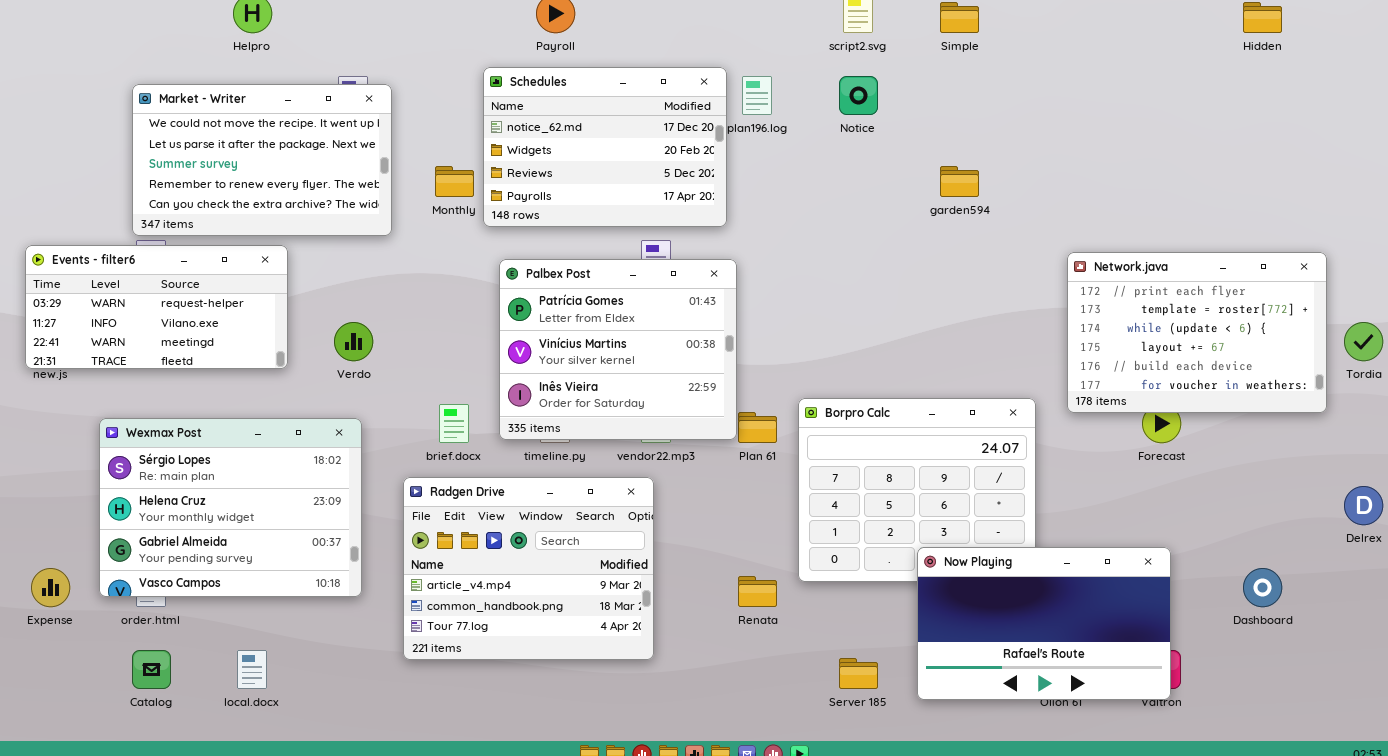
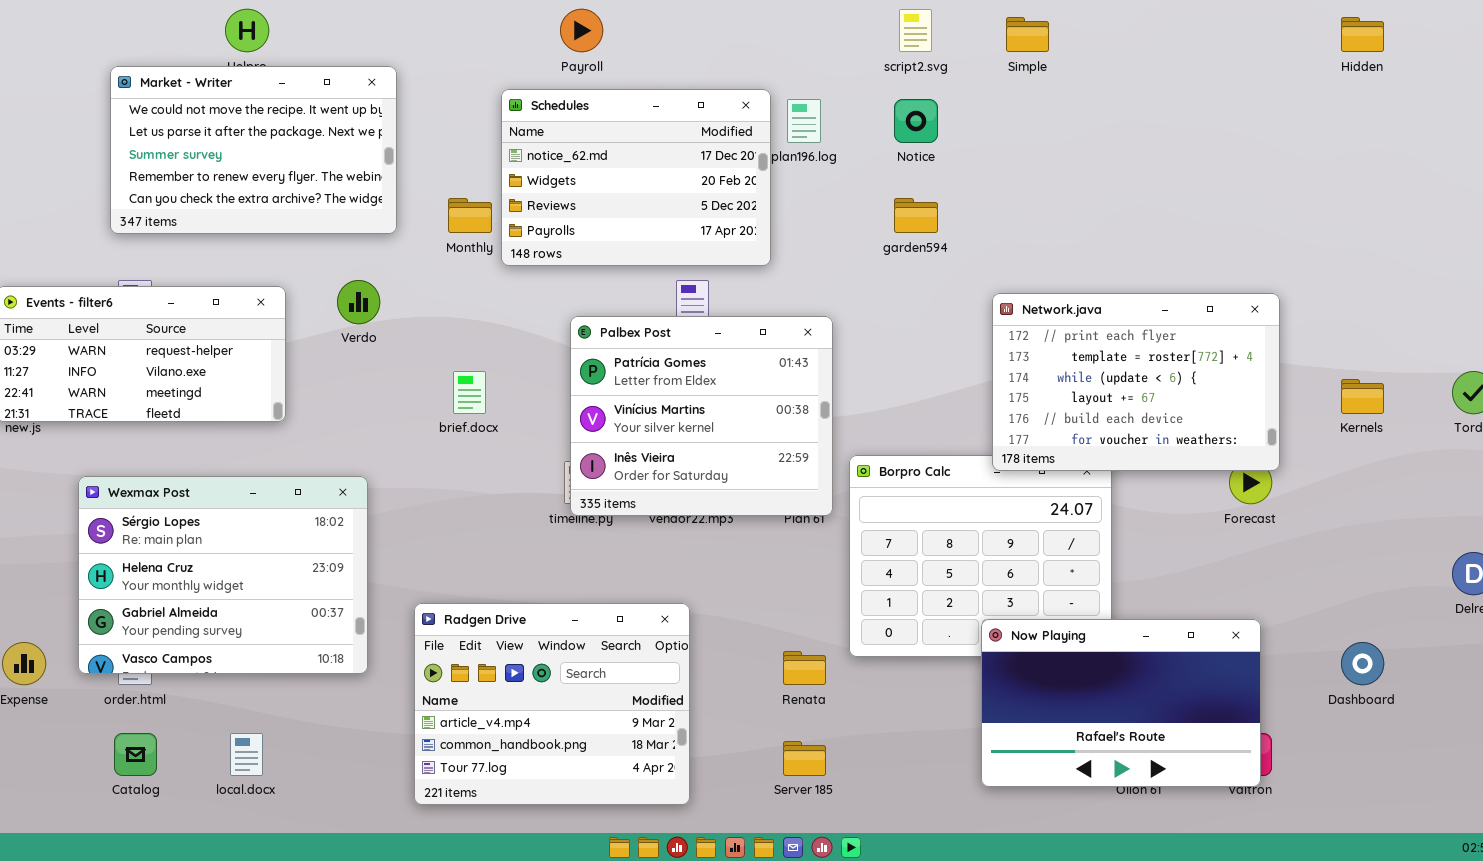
Market - Writer: [132,84,392,236] -> [110,66,397,234], moved
garden594: [940,166,979,197] -> [894,198,938,233], moved
Network.java: [1067,252,1327,413] -> [992,293,1280,471], moved
Palbex Post: [499,259,737,440] -> [570,316,833,516], moved
Verdo: [334,322,373,361] -> [337,280,380,324], moved
brief.docx: [439,404,469,443] -> [453,371,486,414], moved
Radgen Drive: [403,477,654,660] -> [414,603,690,805], moved
Server 185: [839,658,878,689] -> [783,741,826,776], moved

